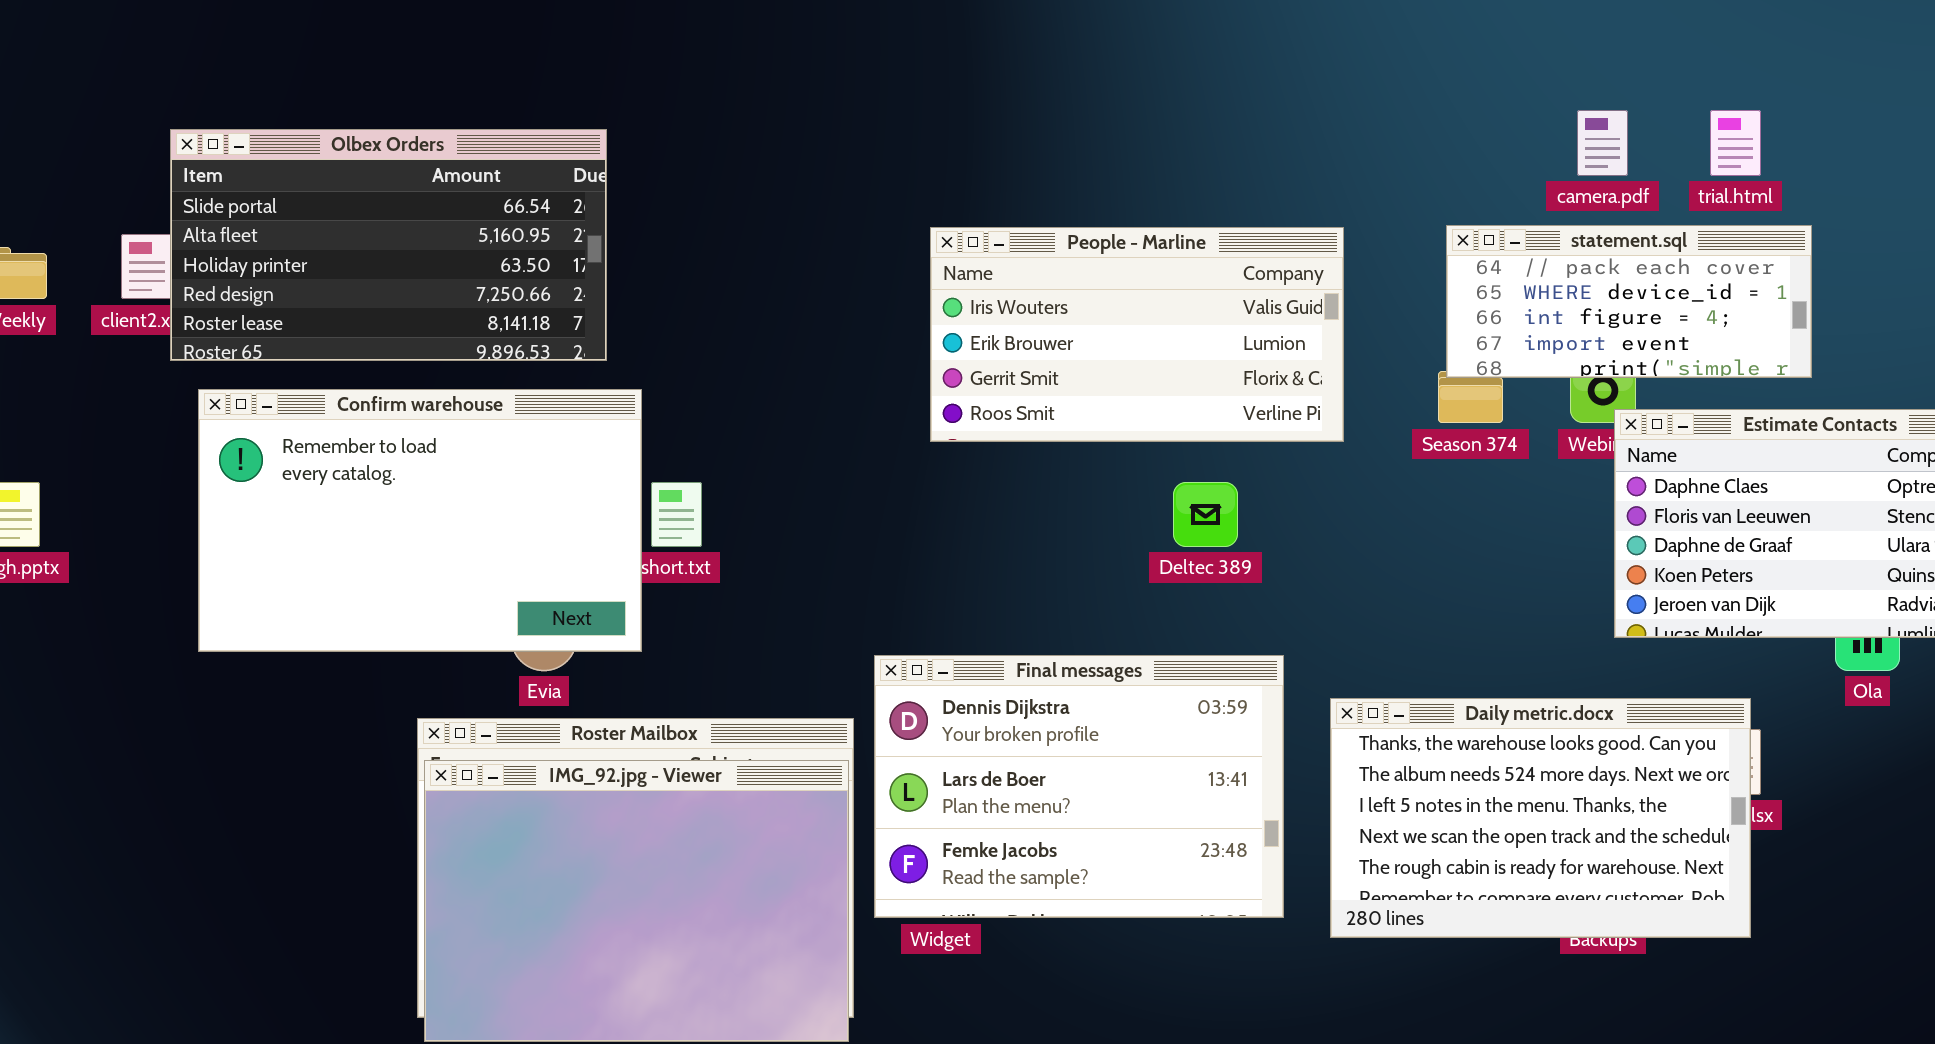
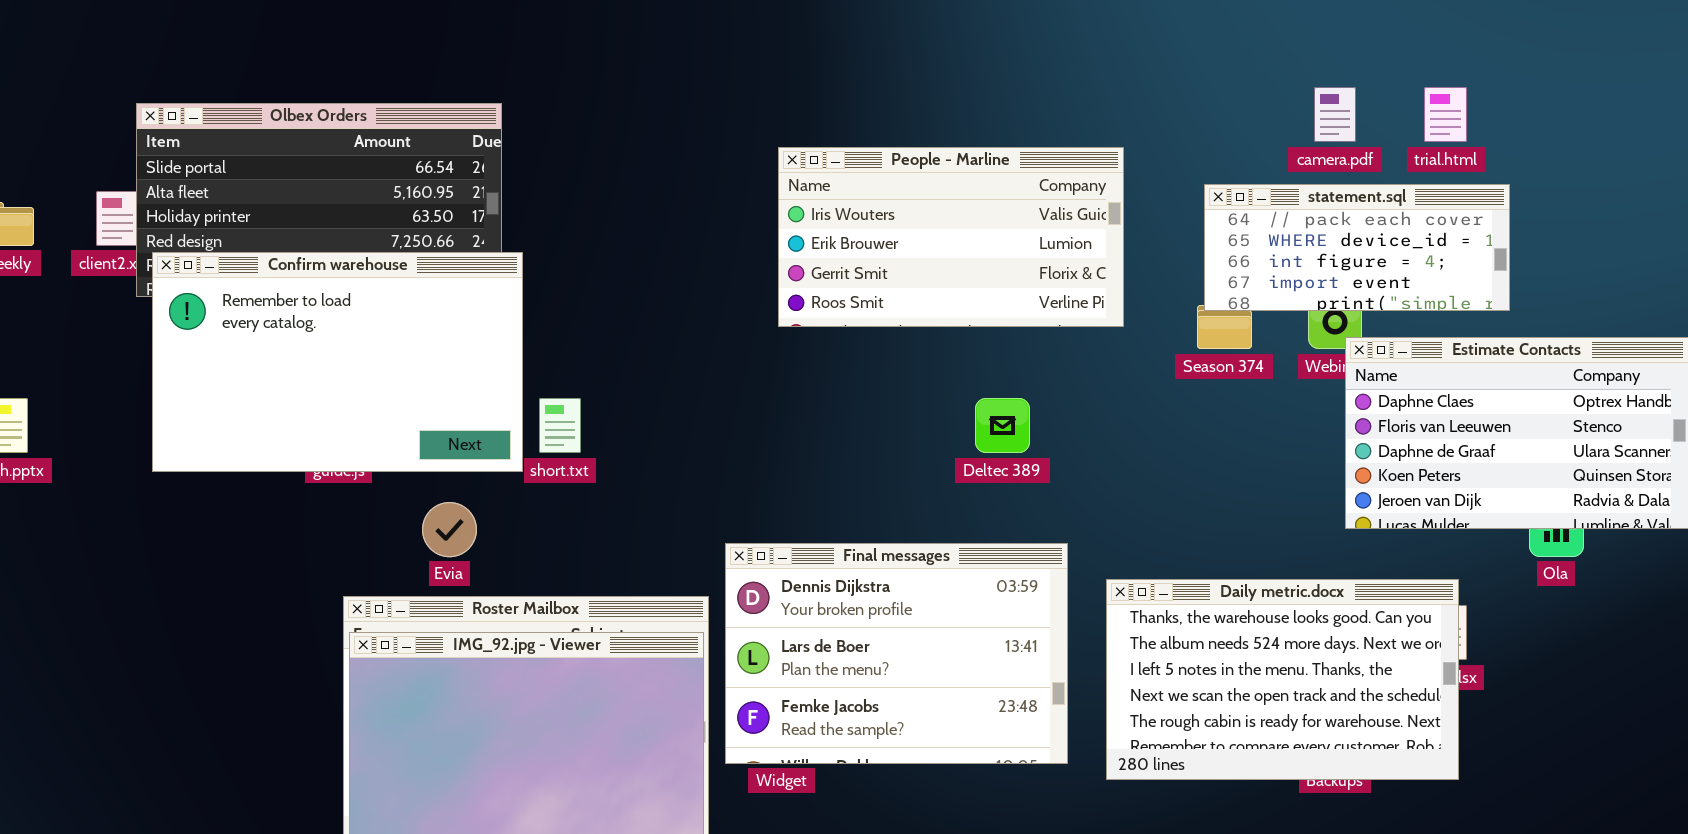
People - Marline: [930,227,1344,442] -> [778,147,1124,327], moved
Confirm warehouse: [198,389,642,652] -> [152,252,523,472], moved

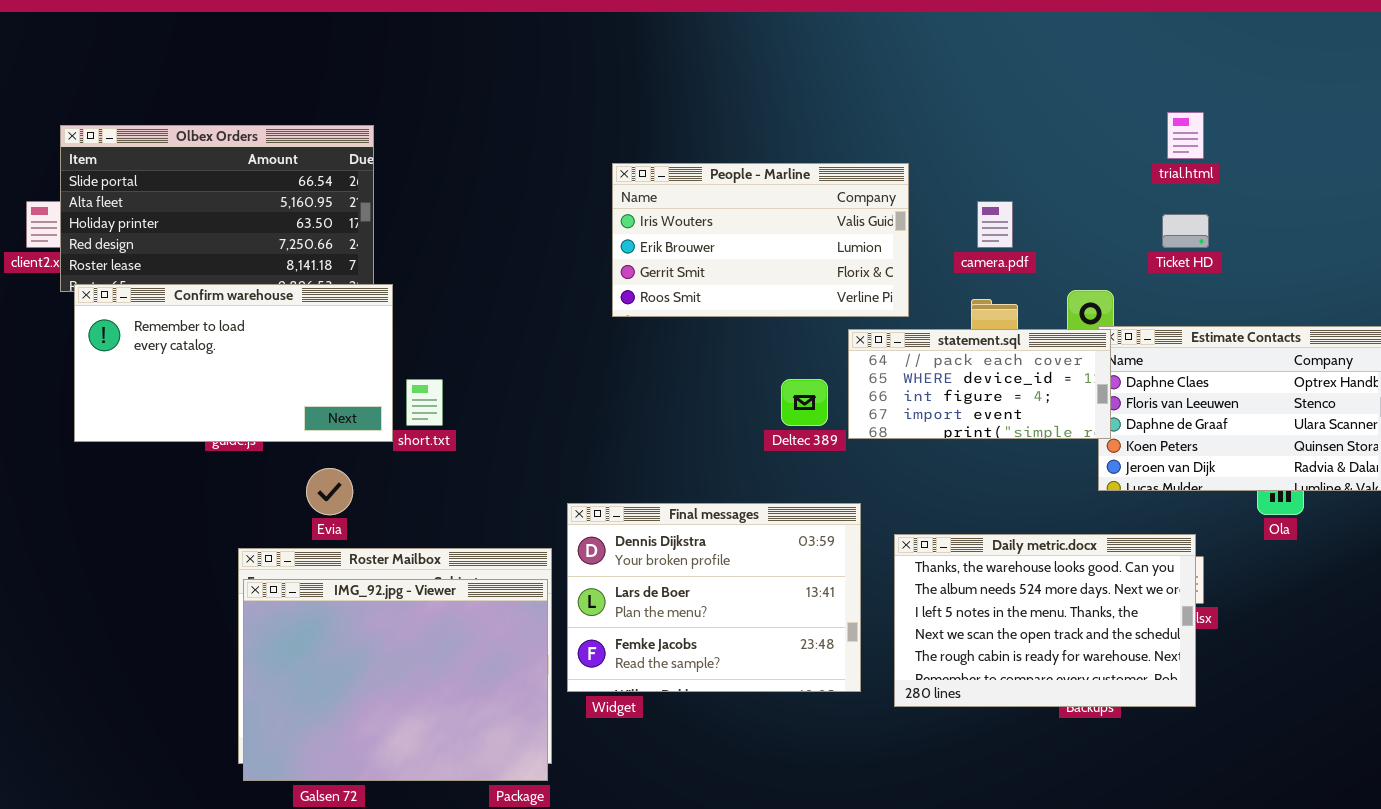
camera.pdf: [1314,87,1356,142] -> [977,201,1013,248], moved
statement.sql: [1204,184,1510,311] -> [848,329,1111,439], moved
Confirm warehouse: [152,252,523,472] -> [74,284,393,442], resized

